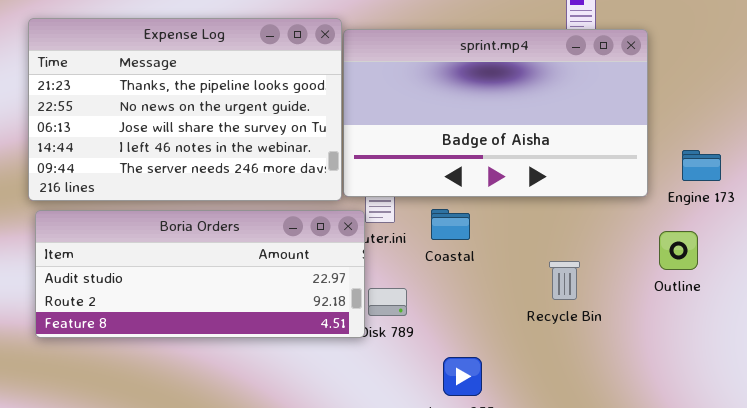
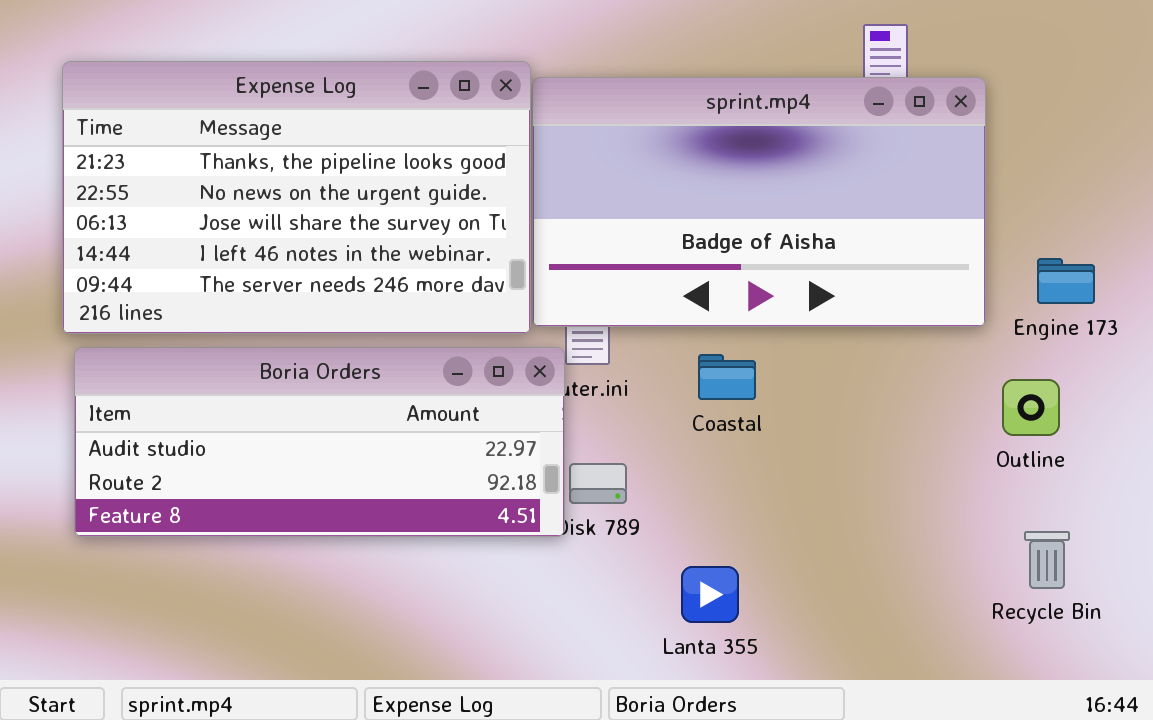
Coastal: [431,209,470,240] -> [698,354,756,400], moved
Recycle Bin: [549,261,580,300] -> [1024,531,1070,589], moved

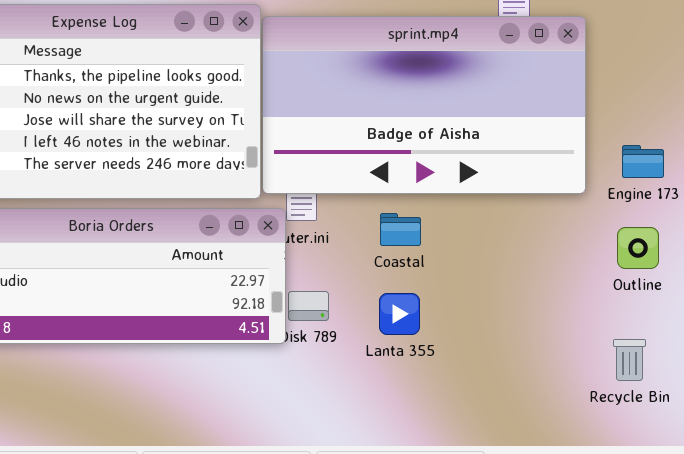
Outline: [1002,379,1060,436] -> [617,227,659,269], moved
Lanta 355: [681,566,739,623] -> [379,293,420,335], moved

